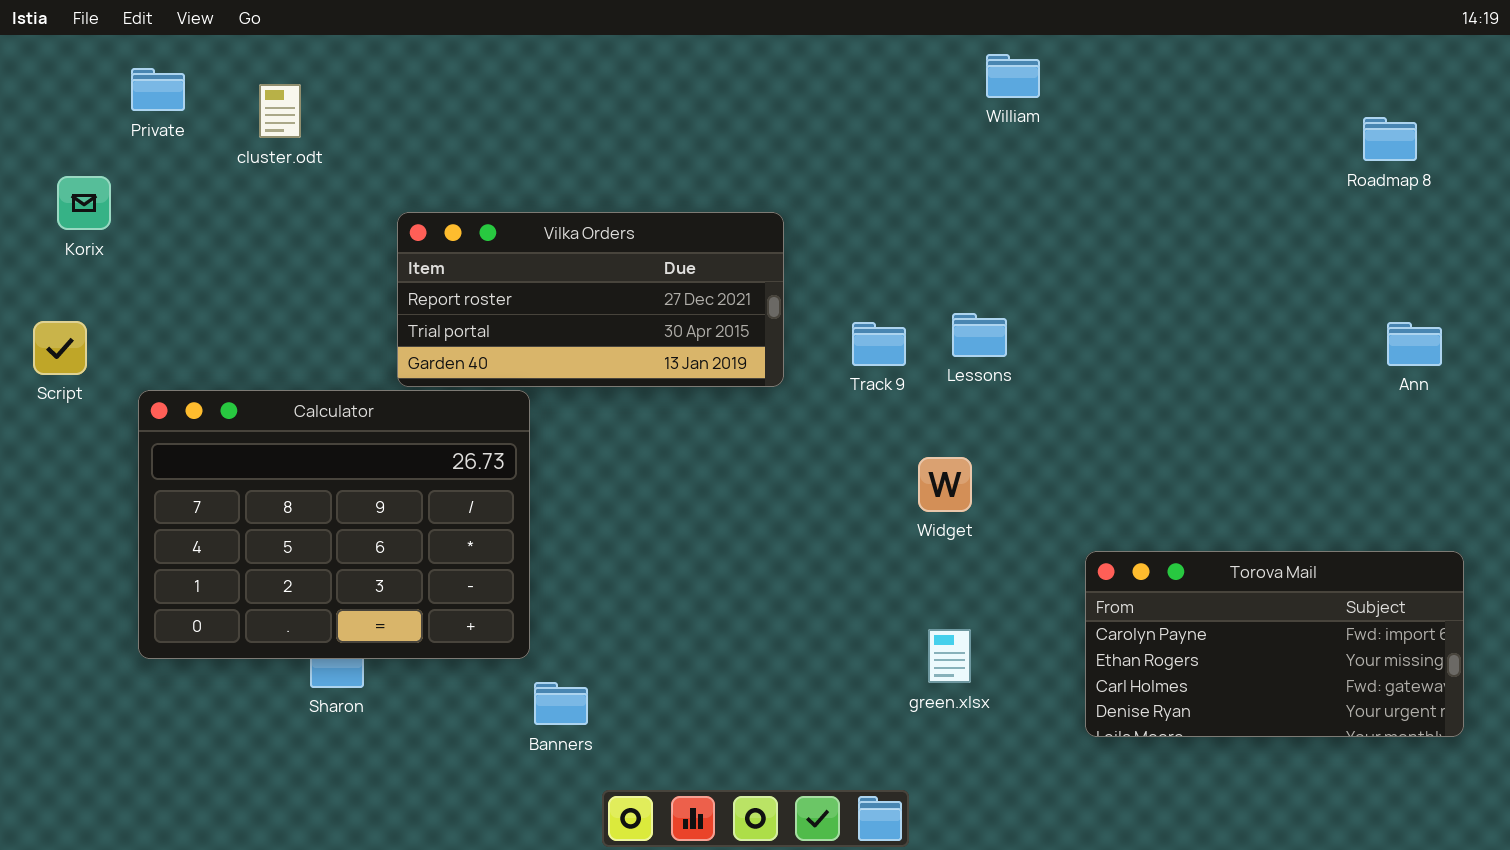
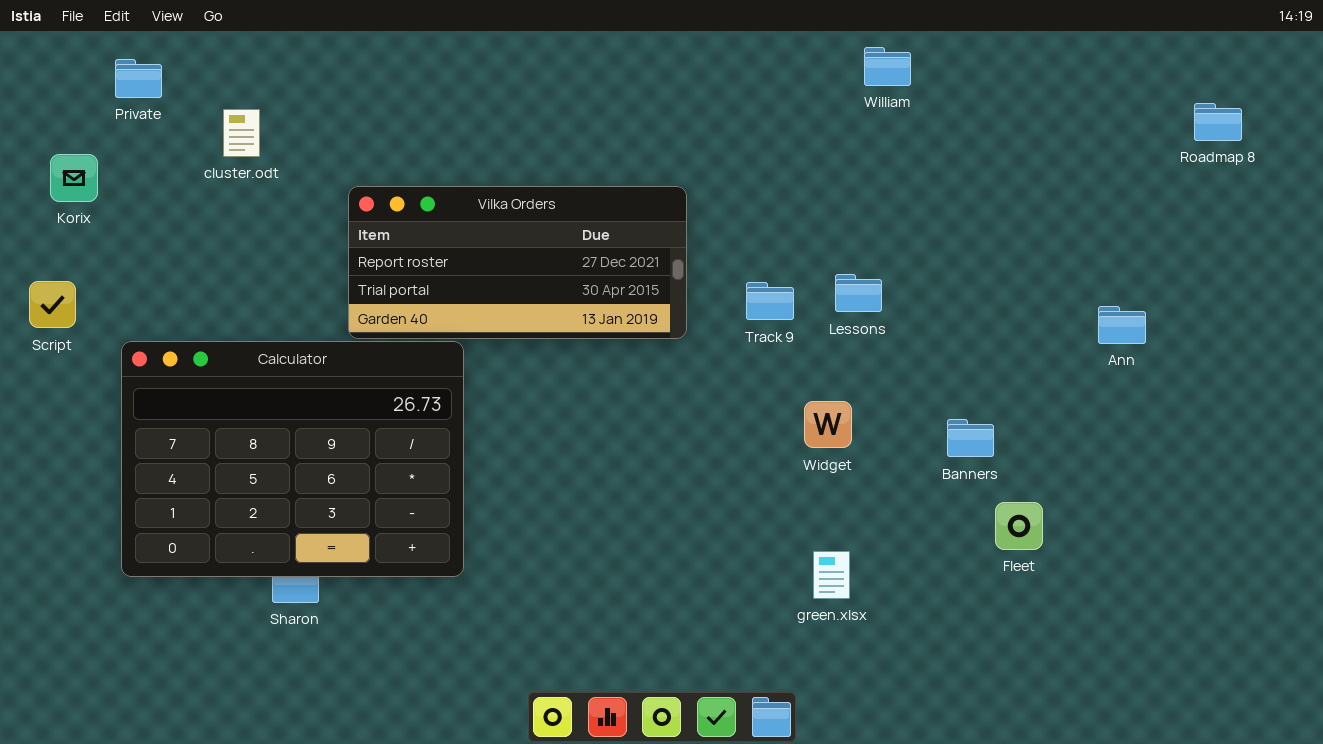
cluster.odt: [259,84,301,138] -> [223,109,260,157], moved
Ann: [1387,322,1442,366] -> [1098,306,1146,344], moved
Torova Mail: [1085,551,1464,737] -> none, closed
Banners: [534,682,588,725] -> [947,419,994,457], moved

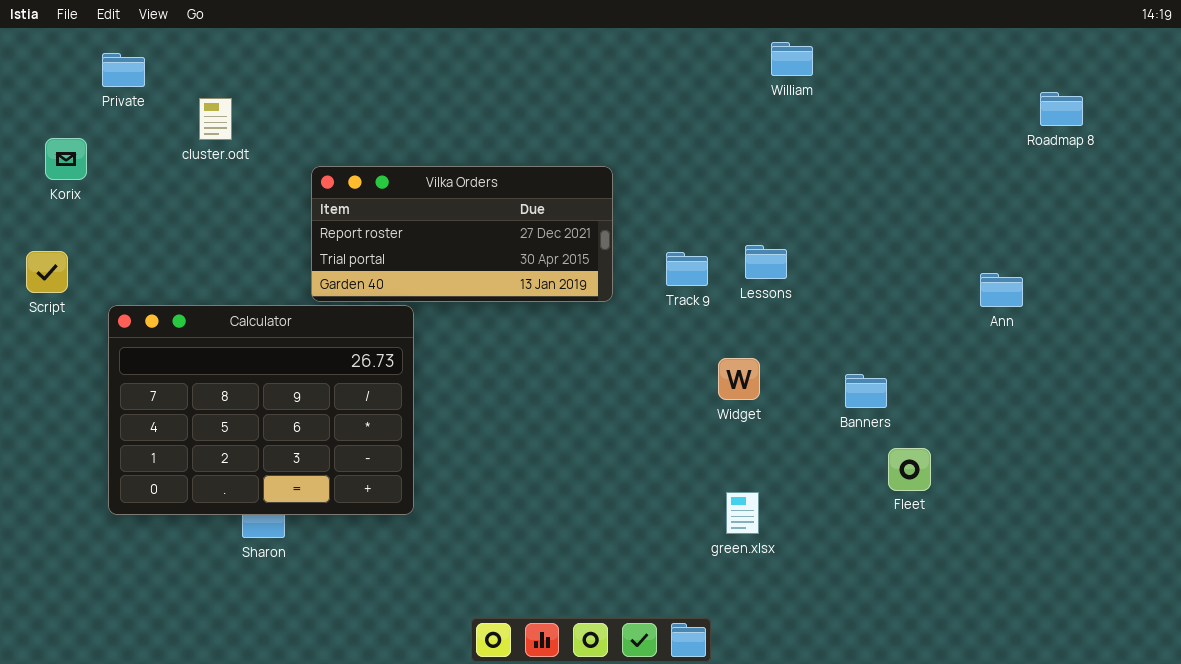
Roadmap 8: [1194,103,1242,141] -> [1040,92,1083,126], moved

